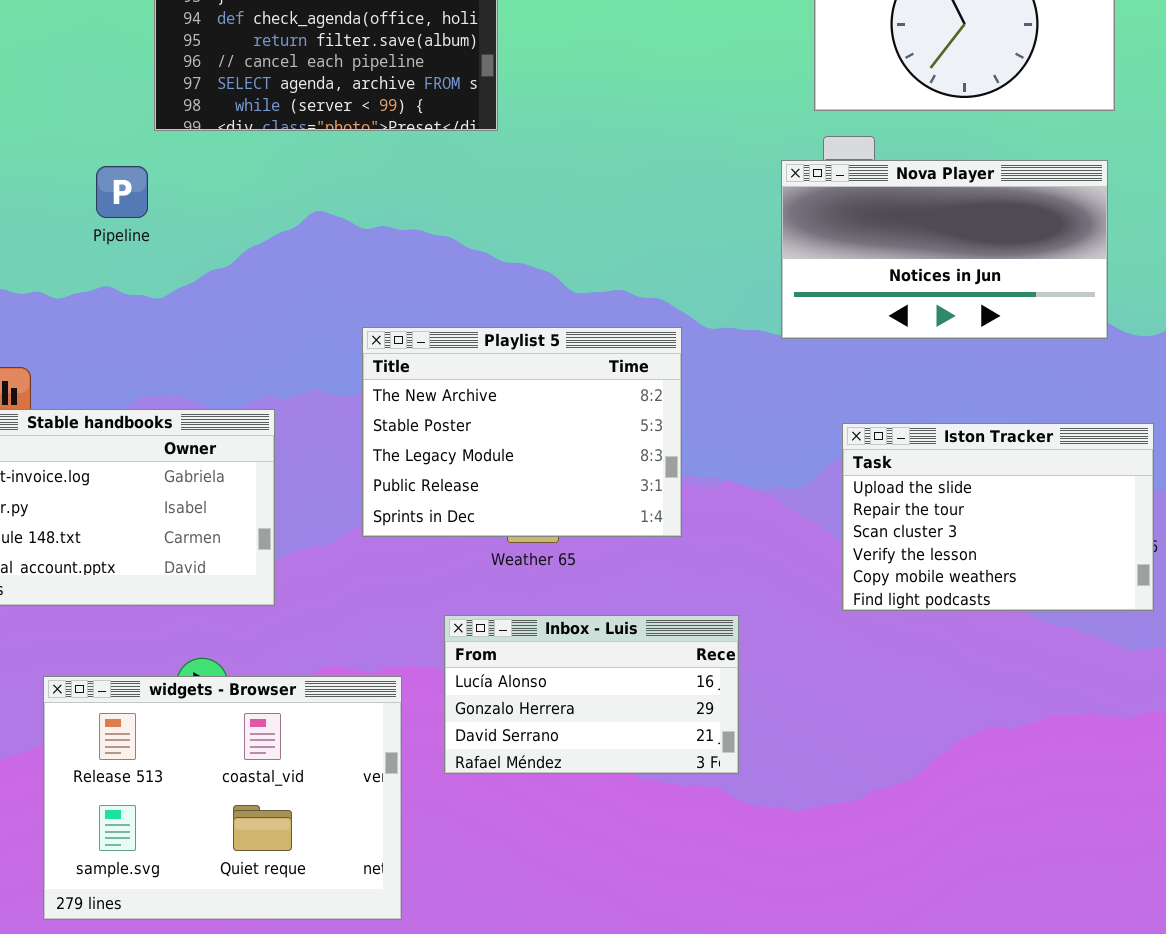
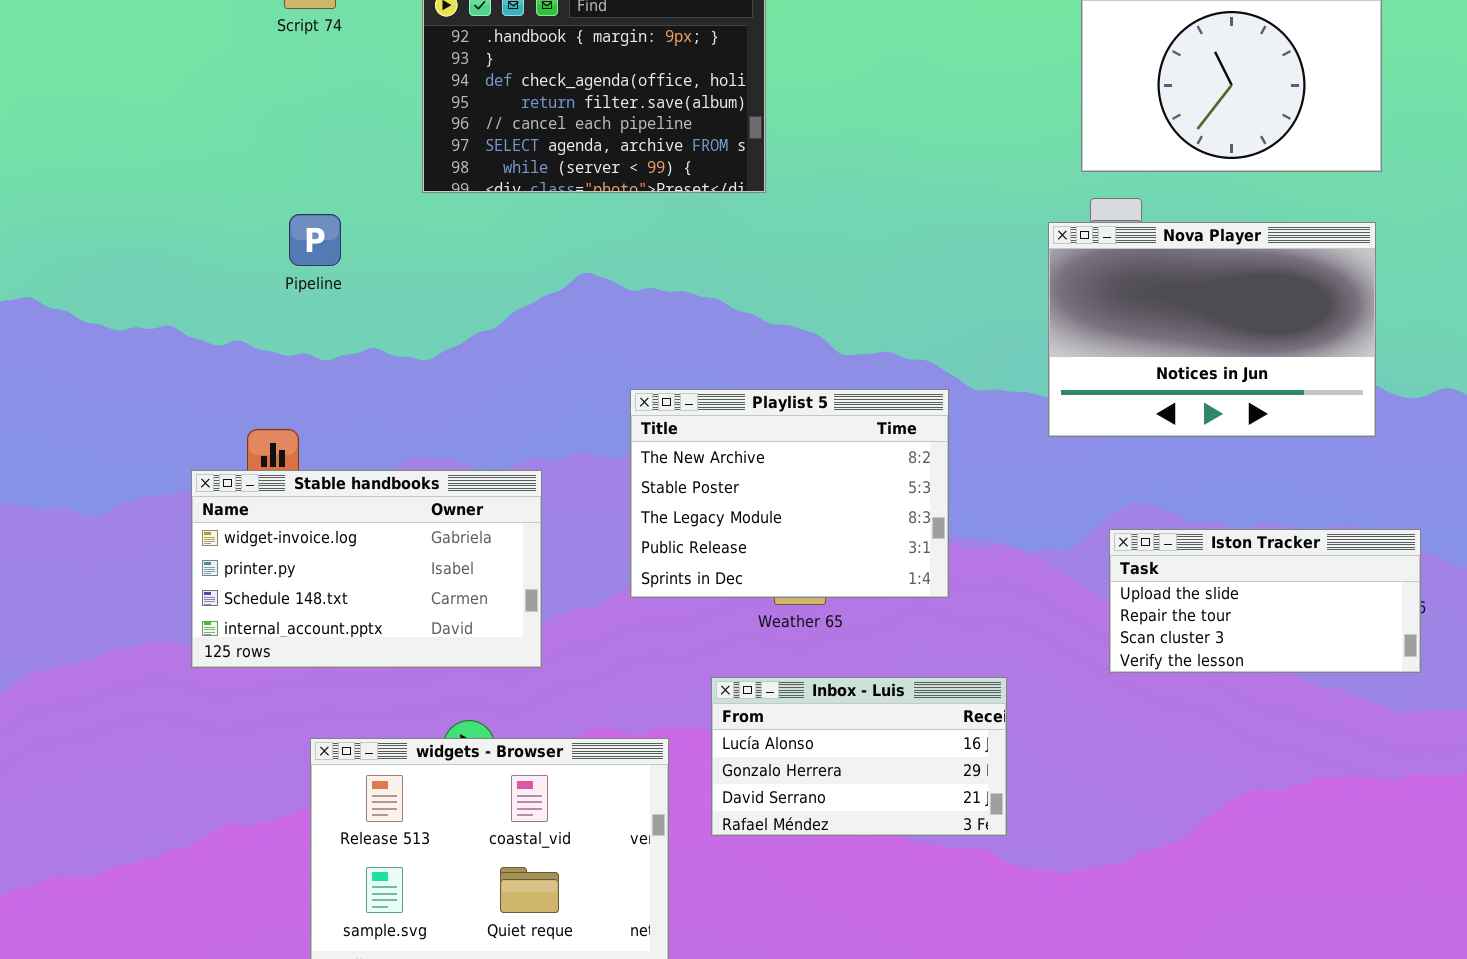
Nova Player: [781,160,1108,339] -> [1048,222,1376,437], resized
Pipeline: [96,166,148,218] -> [289,214,341,266], moved
Iston Tracker: [842,423,1154,611] -> [1109,529,1421,673], resized

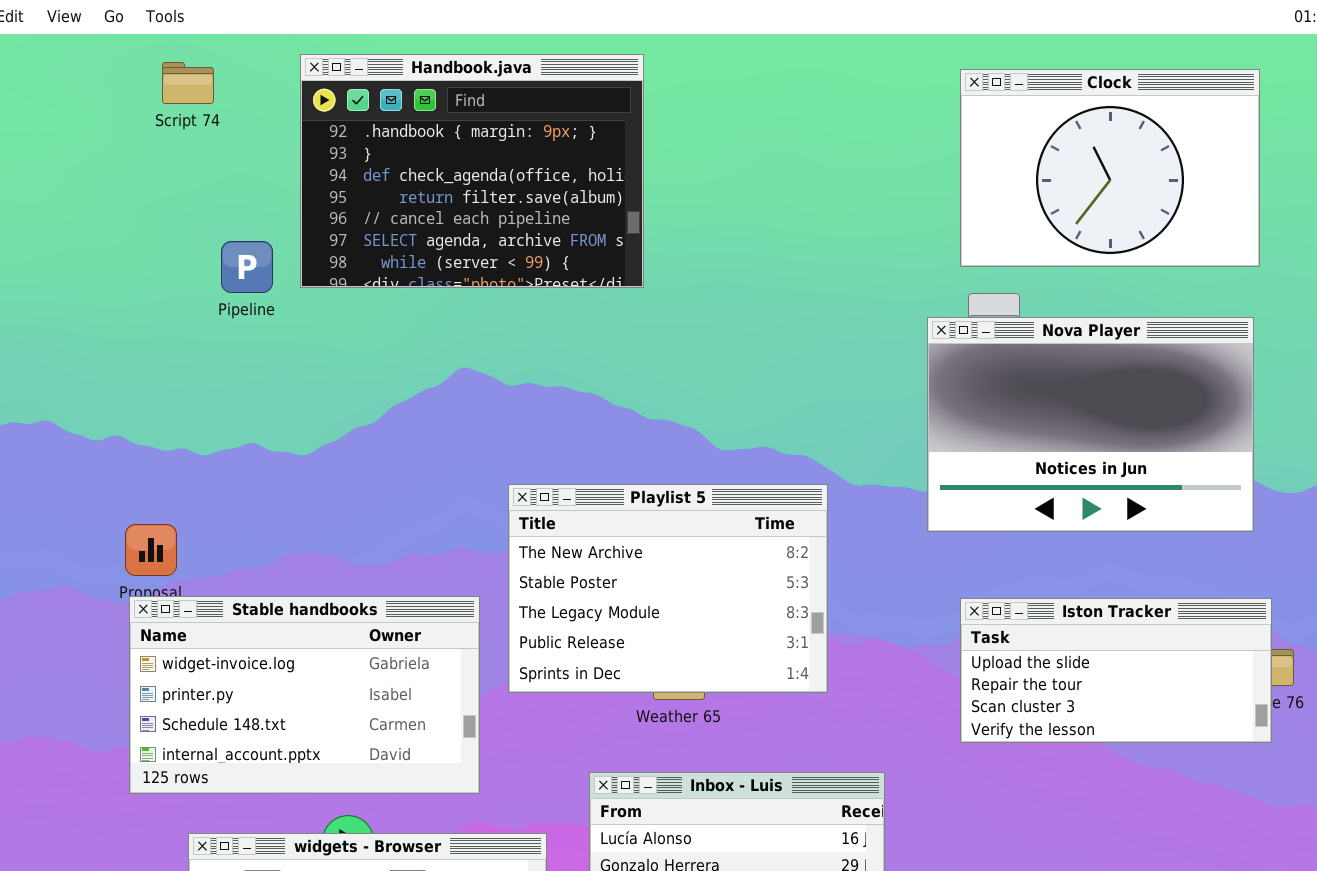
Pipeline: [289,214,341,266] -> [221,241,273,293], moved
Stable handbooks: [191,470,542,668] -> [129,596,480,794], moved
Iston Tracker: [1109,529,1421,673] -> [960,598,1272,743], moved

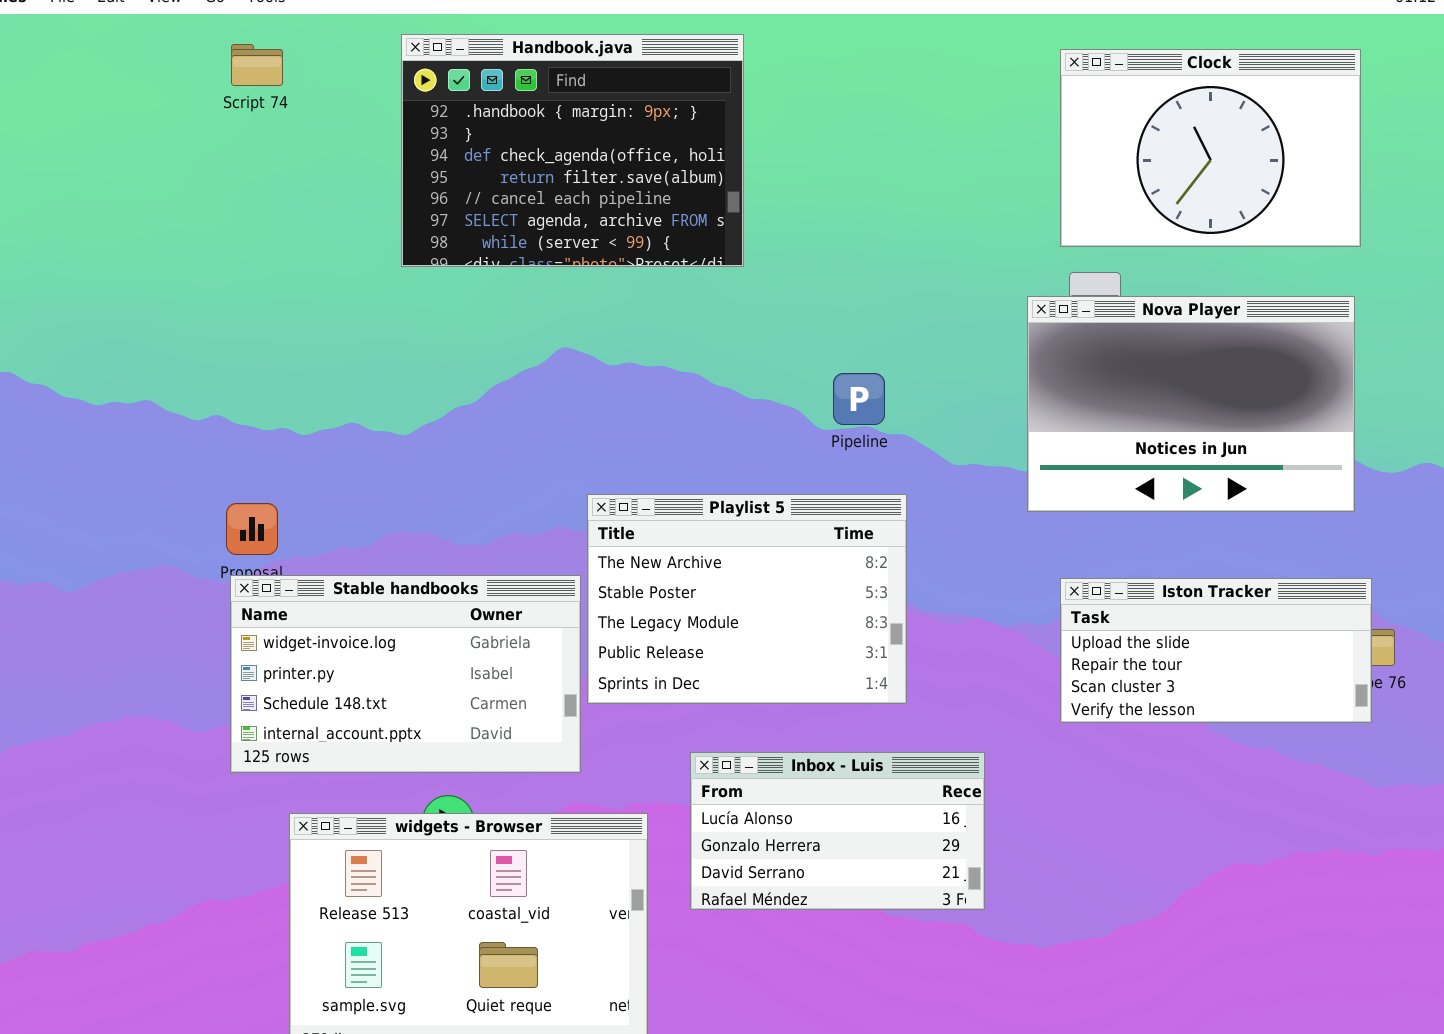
Script 74: [162,62,214,104] -> [231,44,283,86], moved
Pipeline: [221,241,273,293] -> [833,373,885,425], moved
Playlist 5: [508,484,828,693] -> [587,494,907,704], moved

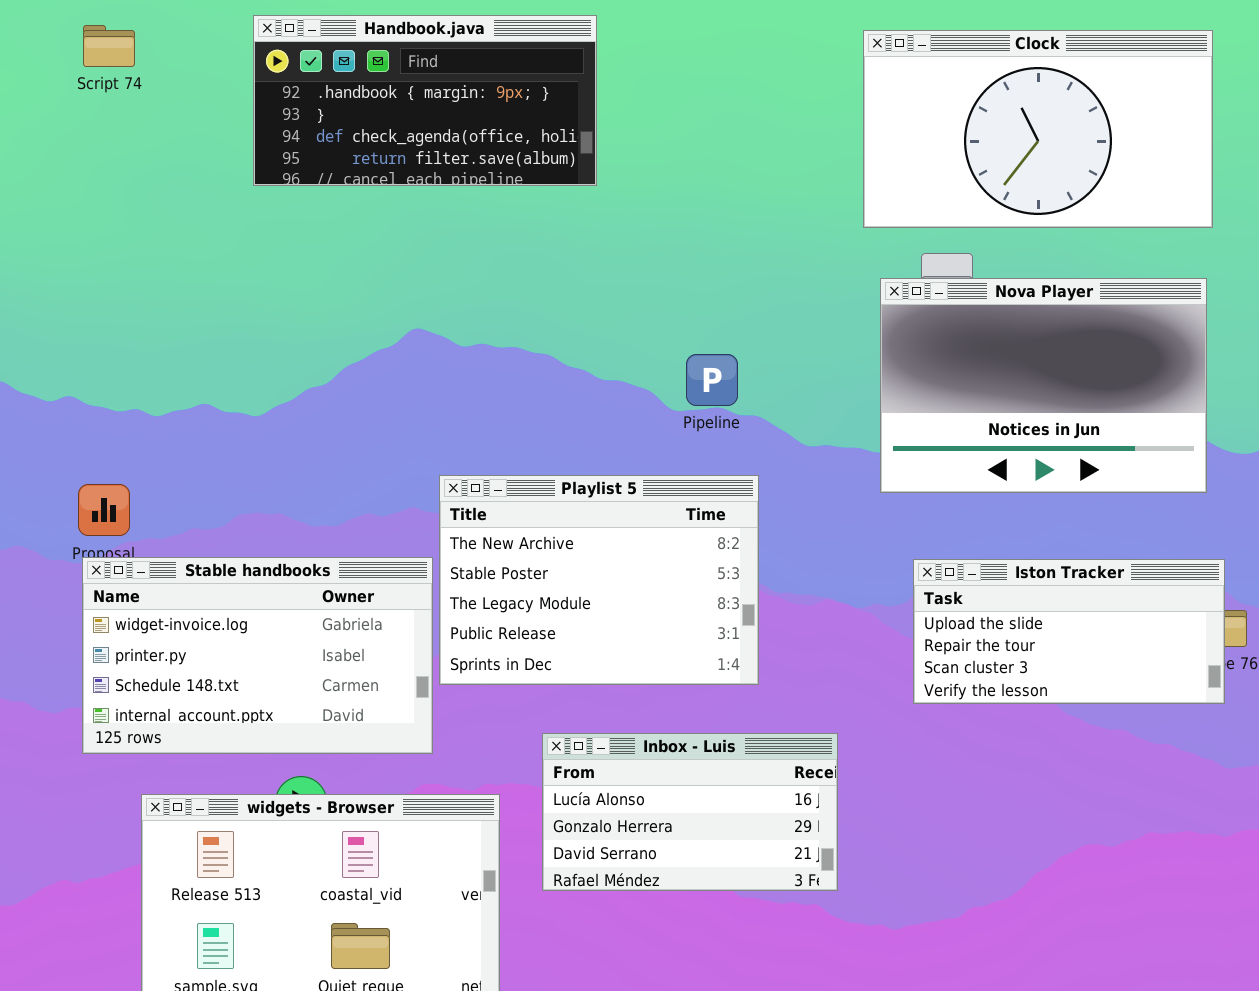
Handbook.java: [401,34,744,267] -> [253,15,597,186], resized
Clock: [1060,49,1361,247] -> [863,30,1213,228], resized

